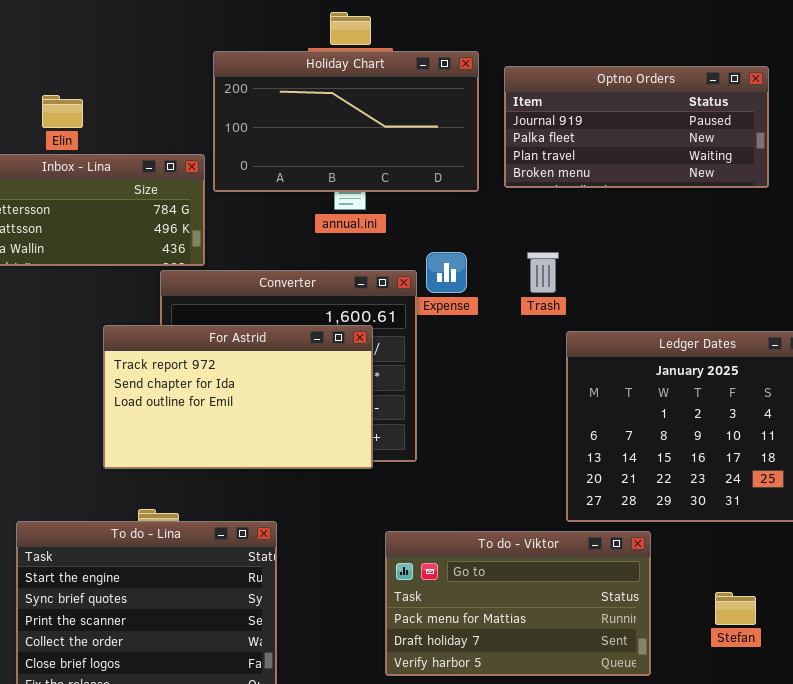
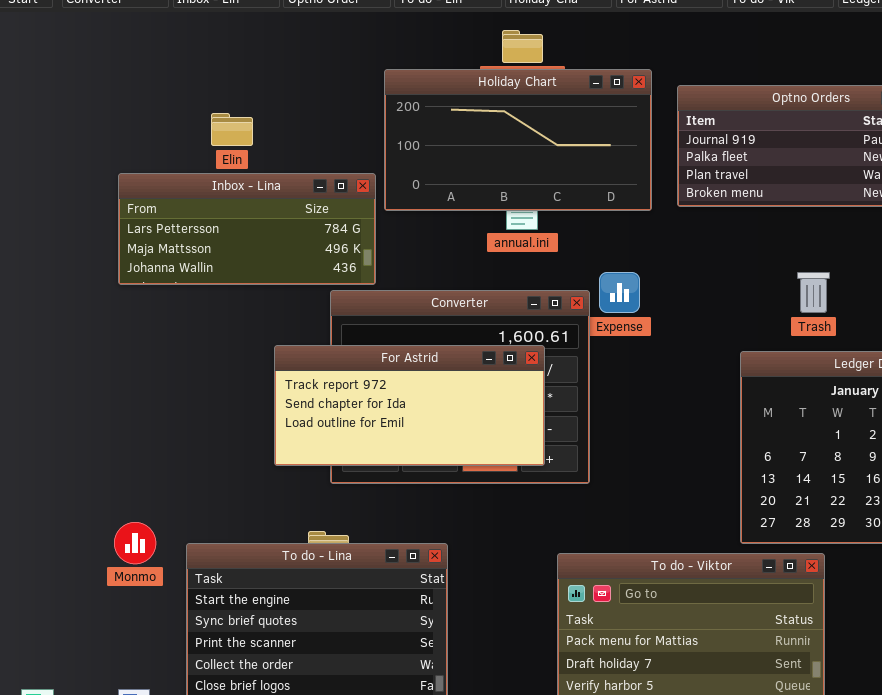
Trash: [527,252,559,293] -> [797,272,830,313], moved
For Astrid: [103,325,373,469] -> [274,345,545,466], resized

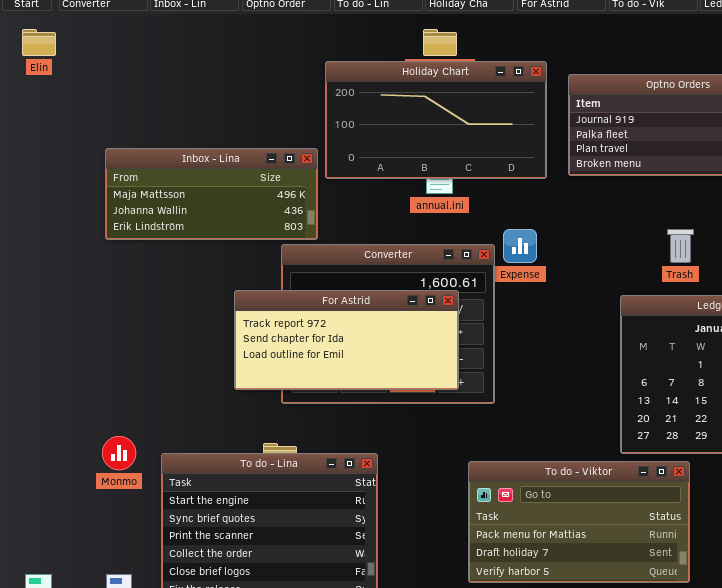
Elin: [211,113,253,146] -> [22,29,56,56], moved
Inbox - Lina: [118,173,376,285] -> [105,148,318,240], scrolled down 1 row

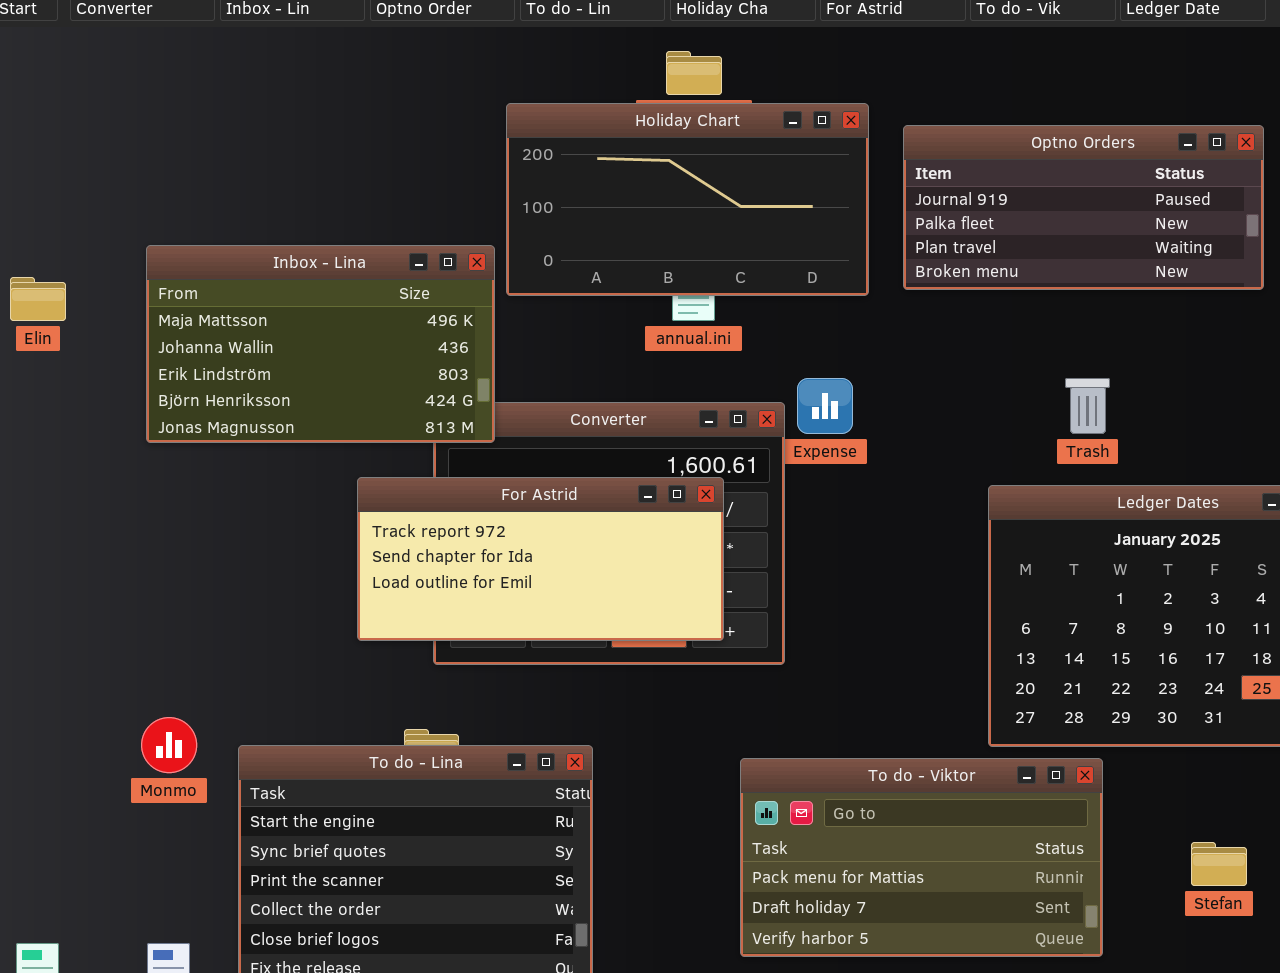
Elin: [22,29,56,56] -> [10,277,66,321], moved
Inbox - Lina: [105,148,318,240] -> [146,245,495,443], resized

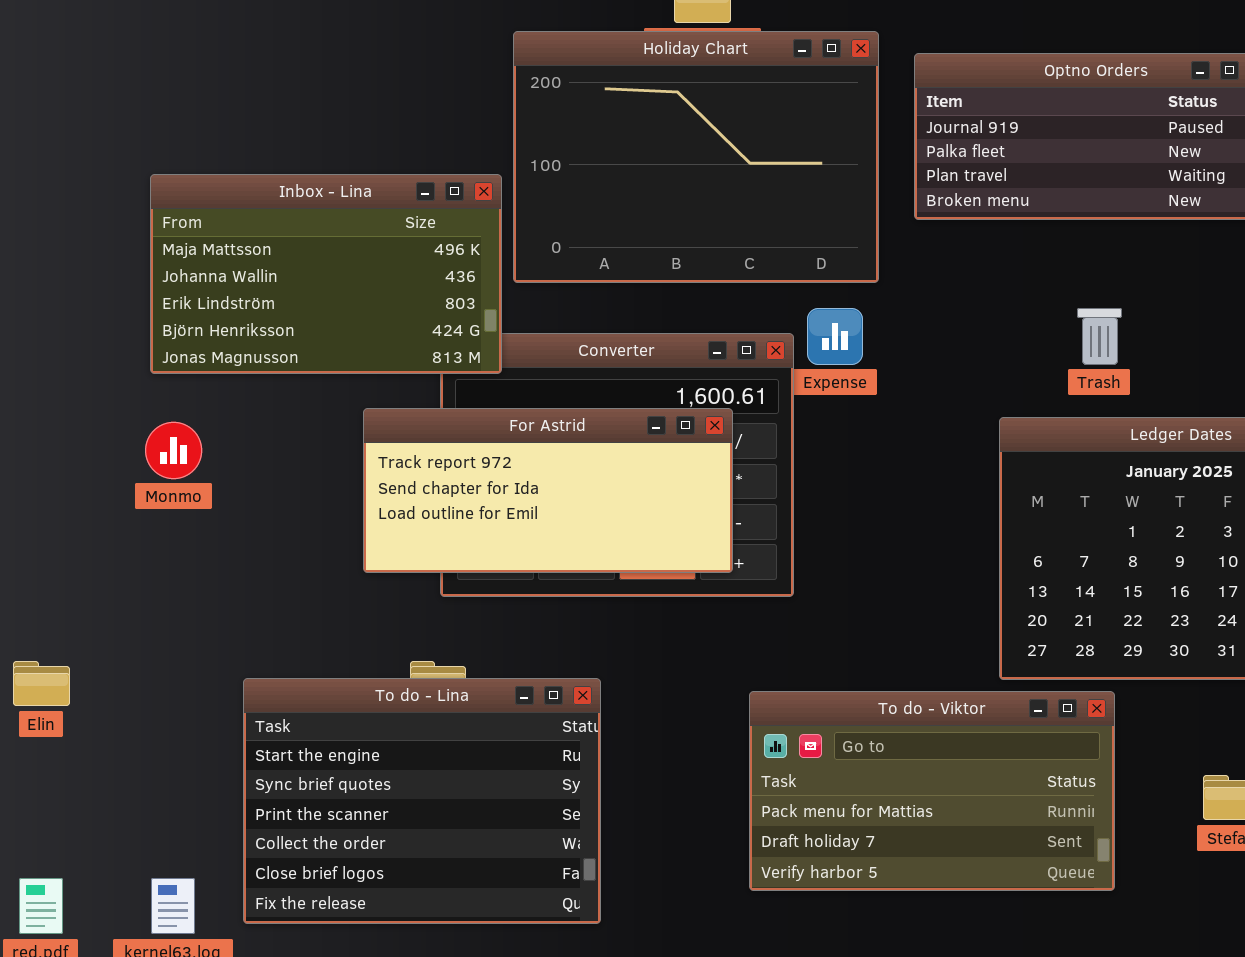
Holiday Chart: [506,103,869,296] -> [513,31,879,283], resized
Elin: [10,277,66,321] -> [13,661,70,706], moved
Monmo: [141,717,197,773] -> [145,422,202,479], moved

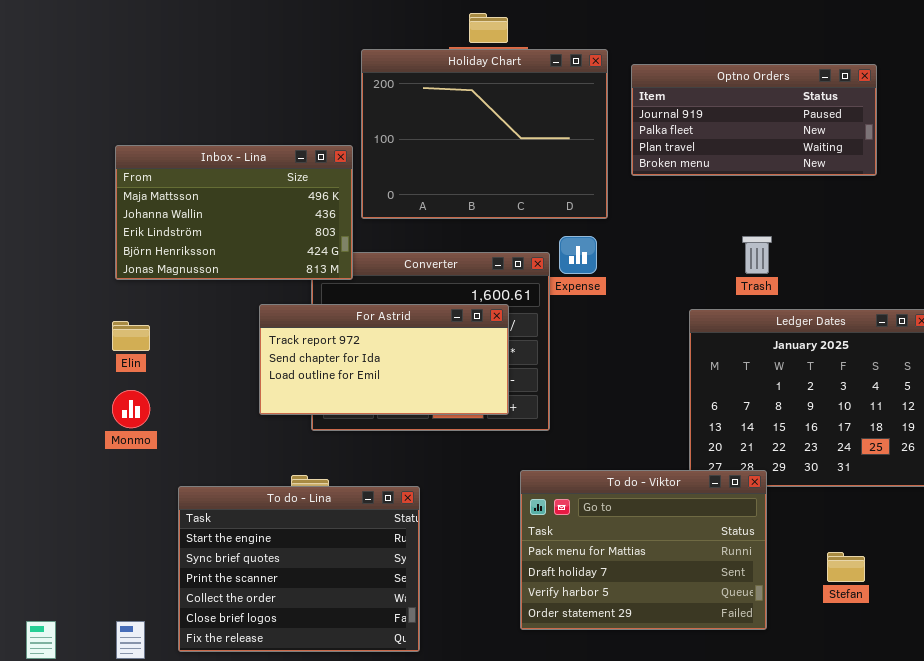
Monmo: [145,422,202,479] -> [112,390,150,428], moved
Elin: [13,661,70,706] -> [112,321,150,351], moved
To do - Viktor: [749,691,1115,891] -> [520,470,767,630], resized

